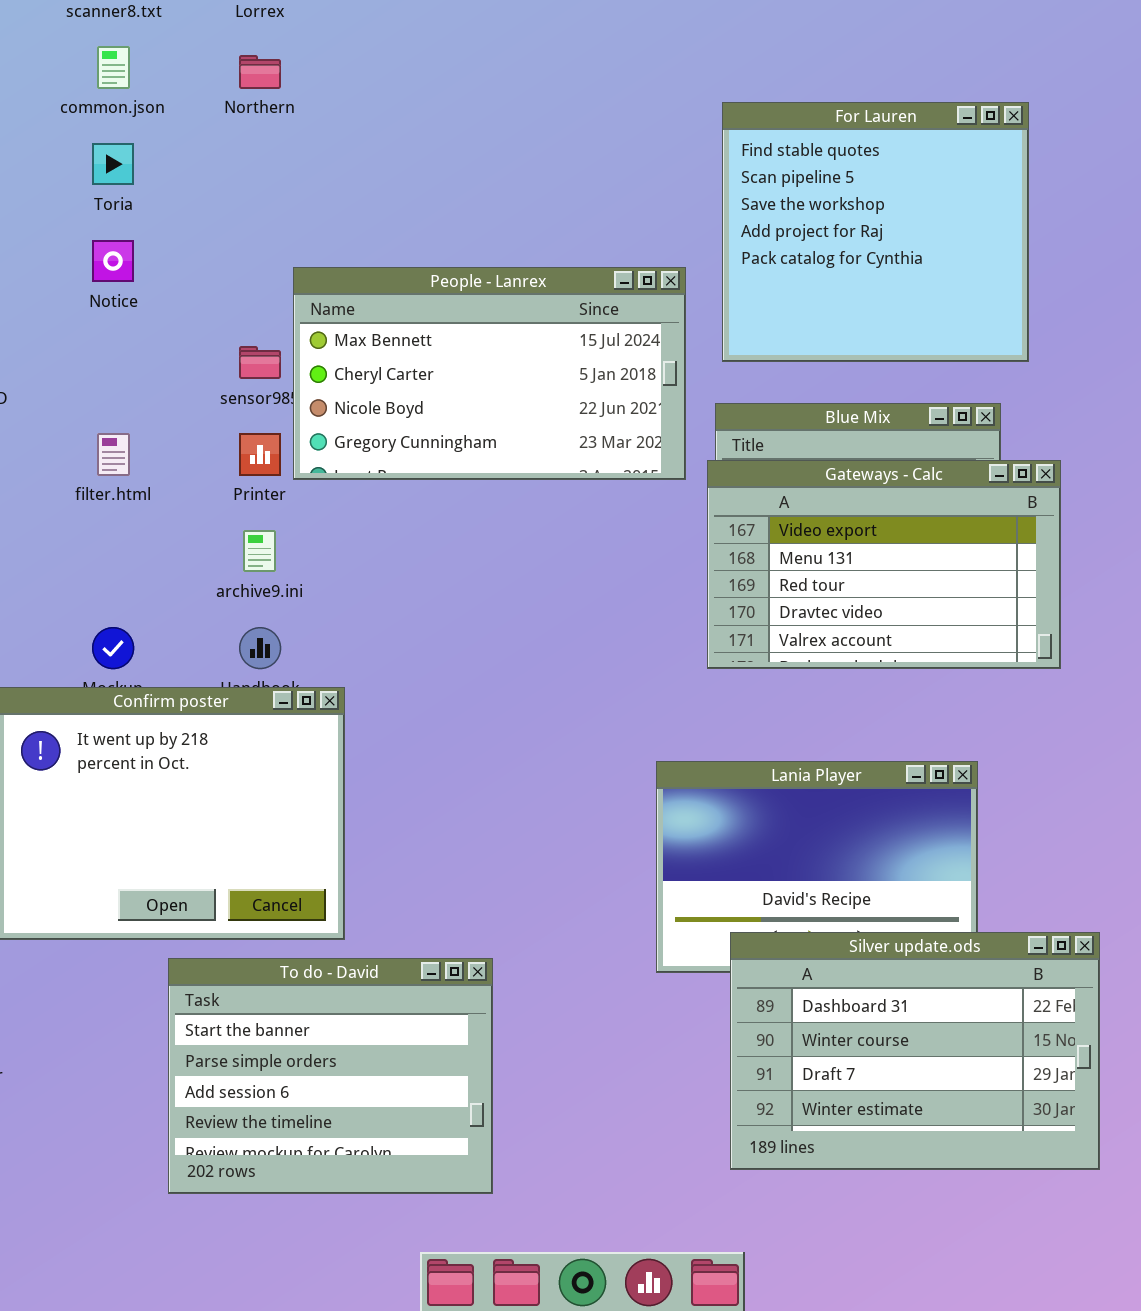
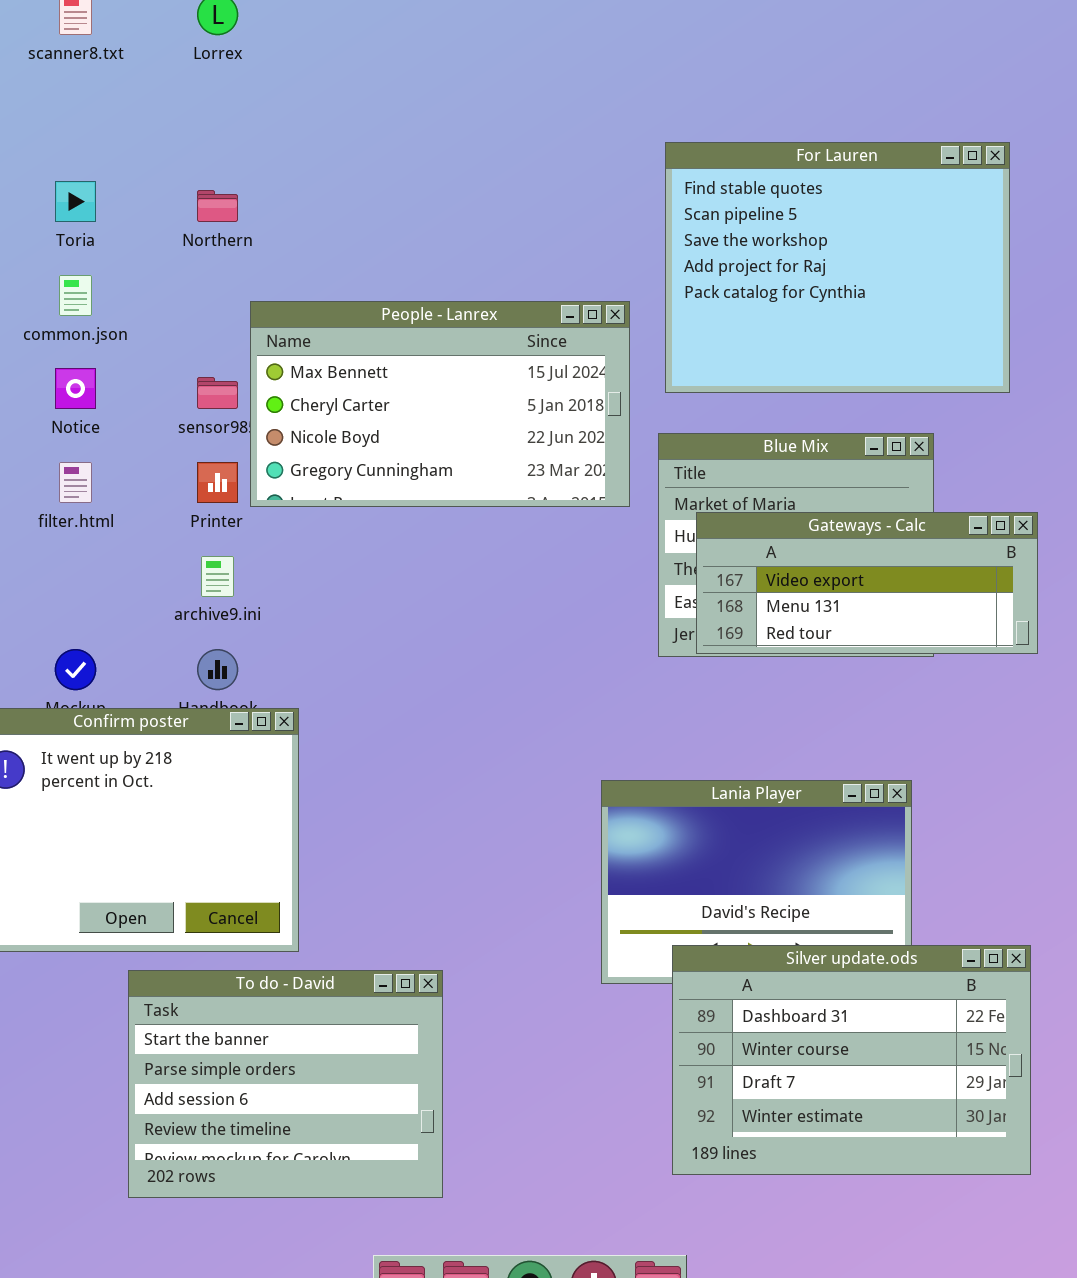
common.json: [97,46,130,89] -> [59,275,92,316], moved
Northern: [239,55,281,89] -> [197,190,238,222], moved
For Lauren: [722,102,1029,362] -> [665,142,1010,393], resized
Notice: [92,240,134,282] -> [55,368,96,409], moved
Gateways - Calc: [707,460,1061,669] -> [696,512,1038,654], moved, resized

